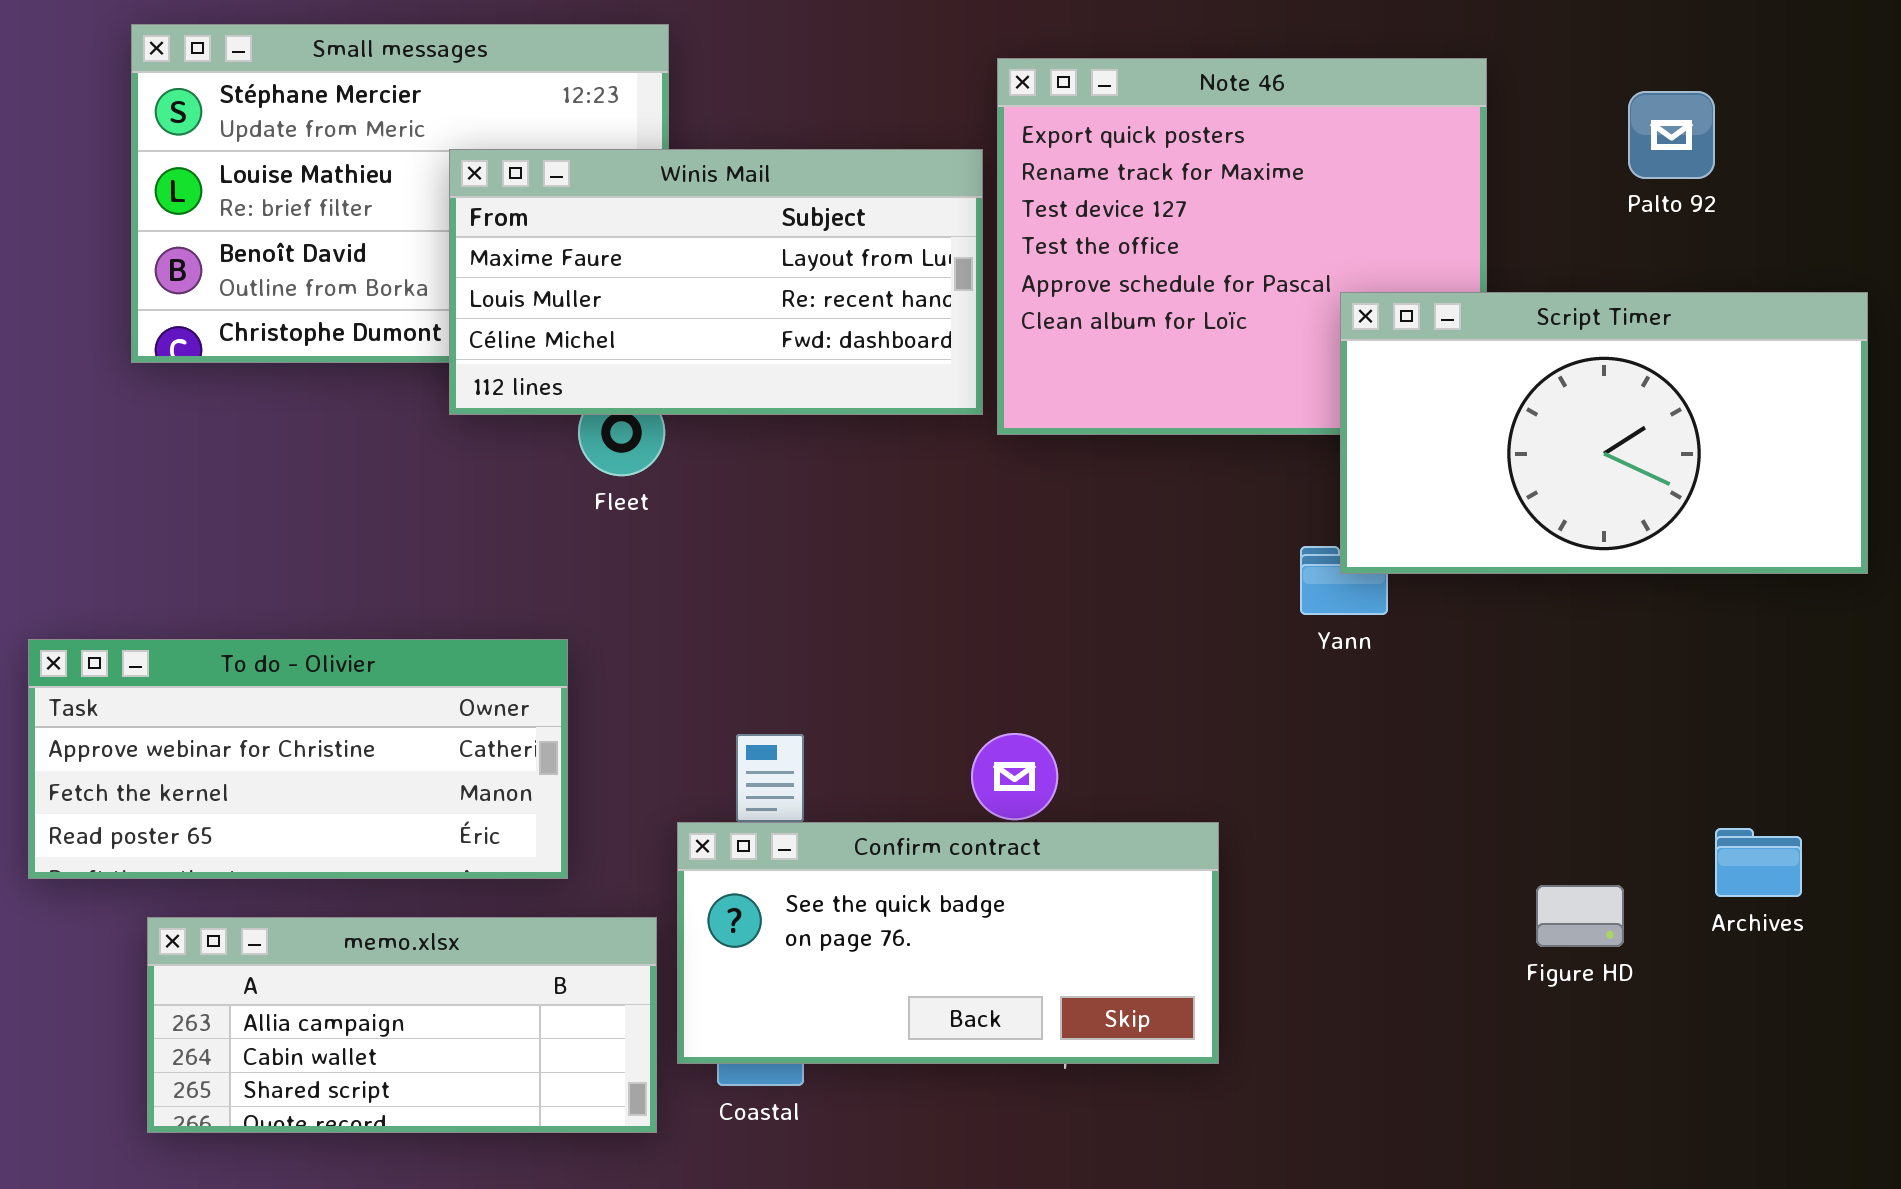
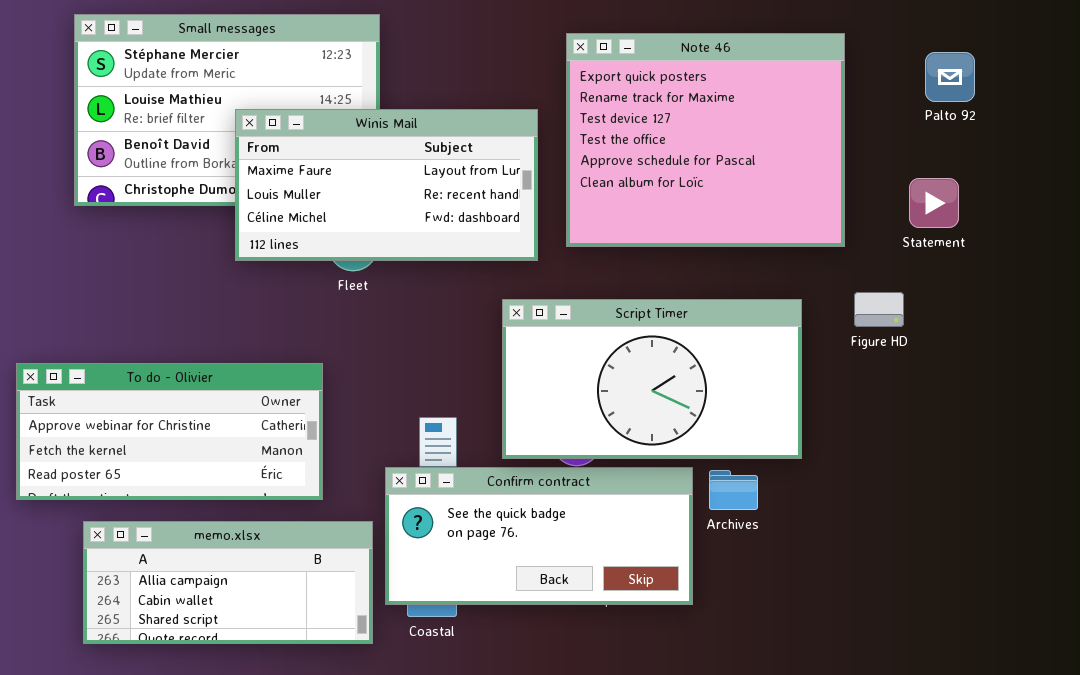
Winis Mail: [449,149,983,415] -> [235,109,538,261], moved
Script Timer: [1340,292,1868,574] -> [502,299,802,459], moved
Archives: [1715,828,1802,897] -> [709,470,758,510], moved
Figure HD: [1536,885,1624,947] -> [854,292,904,327], moved

